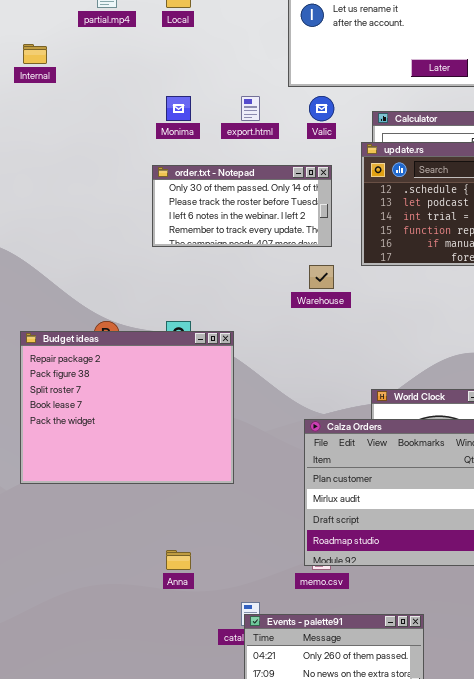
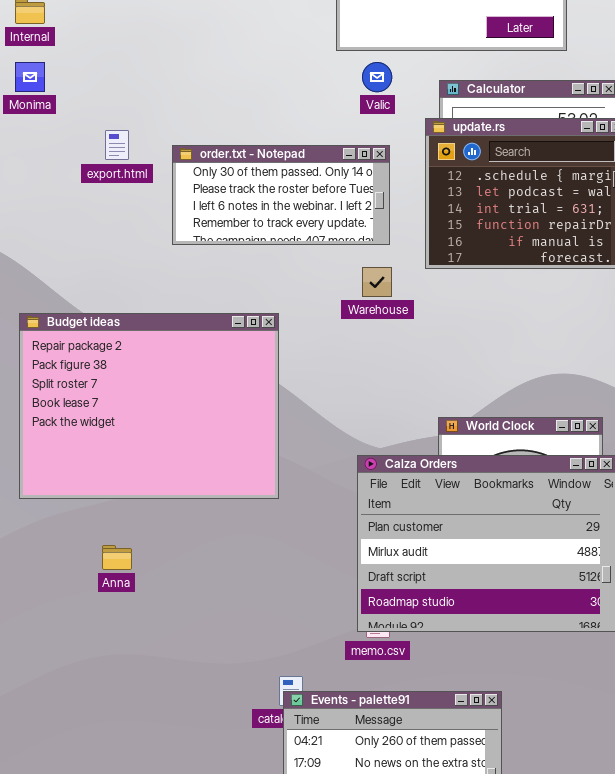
Monima: [166,96,191,121] -> [15,62,45,92], moved
export.html: [241,96,260,121] -> [105,130,129,160], moved
Budget ideas: [20,331,234,484] -> [19,313,279,499], moved
Anna: [166,550,191,570] -> [102,545,132,570], moved

